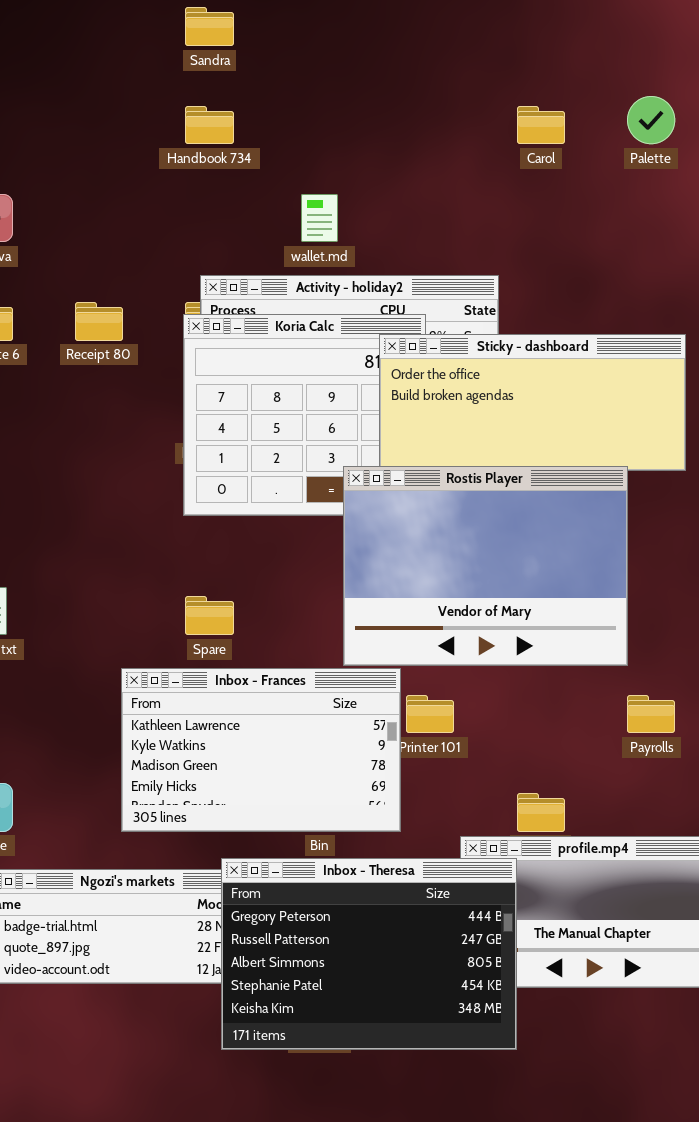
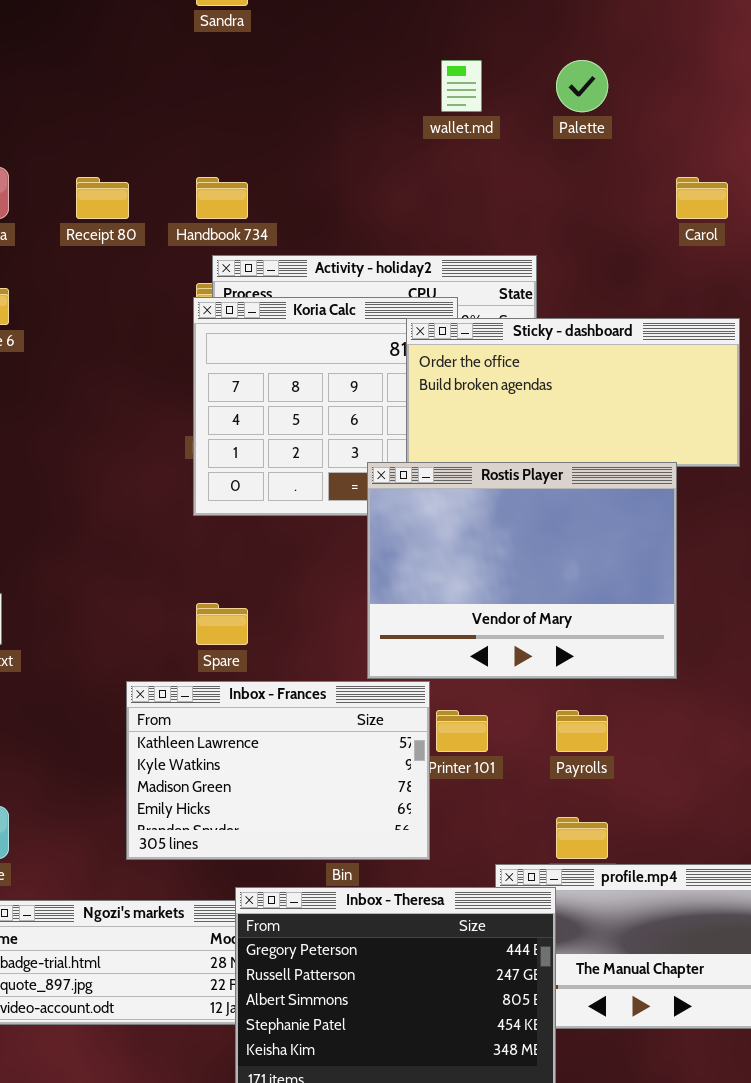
Palette: [627,96,675,144] -> [556,60,608,112], moved
Handbook 734: [185,106,234,144] -> [196,177,248,219], moved
Carol: [517,106,565,144] -> [676,177,728,219], moved
wallet.md: [301,194,338,242] -> [441,60,482,112], moved
Receipt 80: [75,302,123,341] -> [76,177,129,219], moved
Payrolls: [627,695,675,733] -> [556,710,608,752], moved

